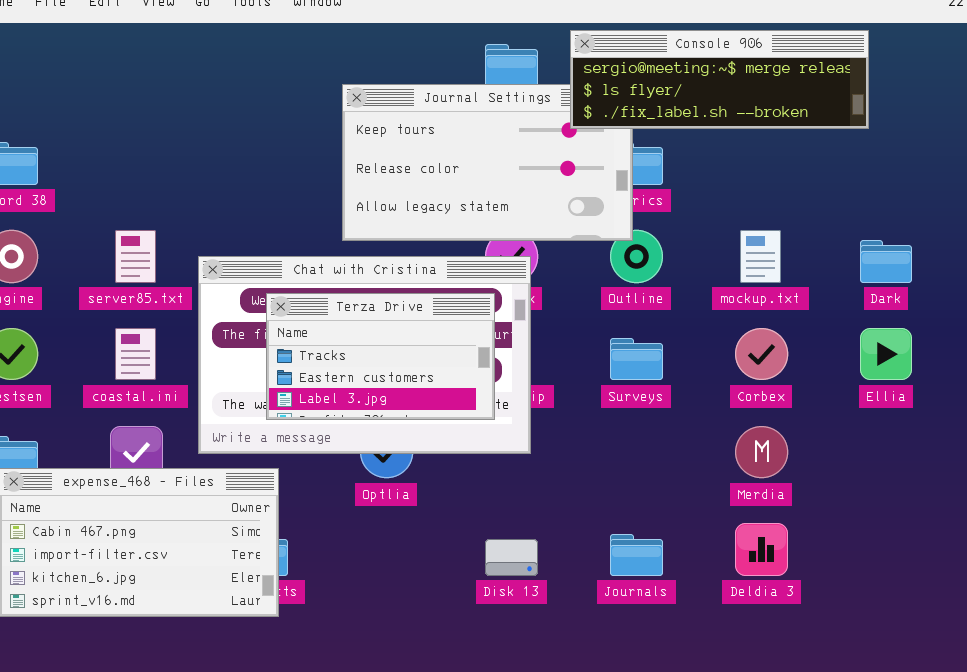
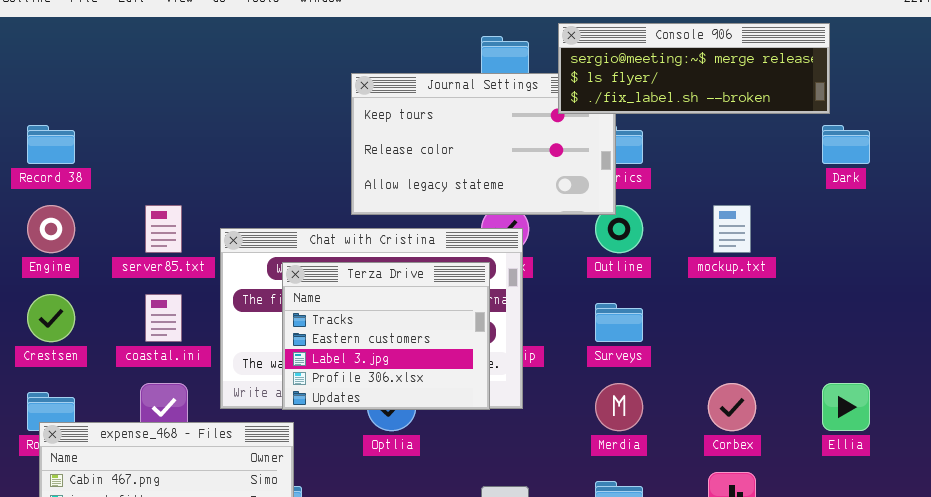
Dark: [860,240,912,283] -> [822,125,870,164], moved
Terza Drive: [266,293,495,420] -> [282,262,490,410], resized
Corbex: [735,328,788,380] -> [708,383,756,431], moved
Ellia: [860,328,912,380] -> [822,383,870,431], moved
Merdia: [735,426,788,478] -> [595,383,643,431], moved

